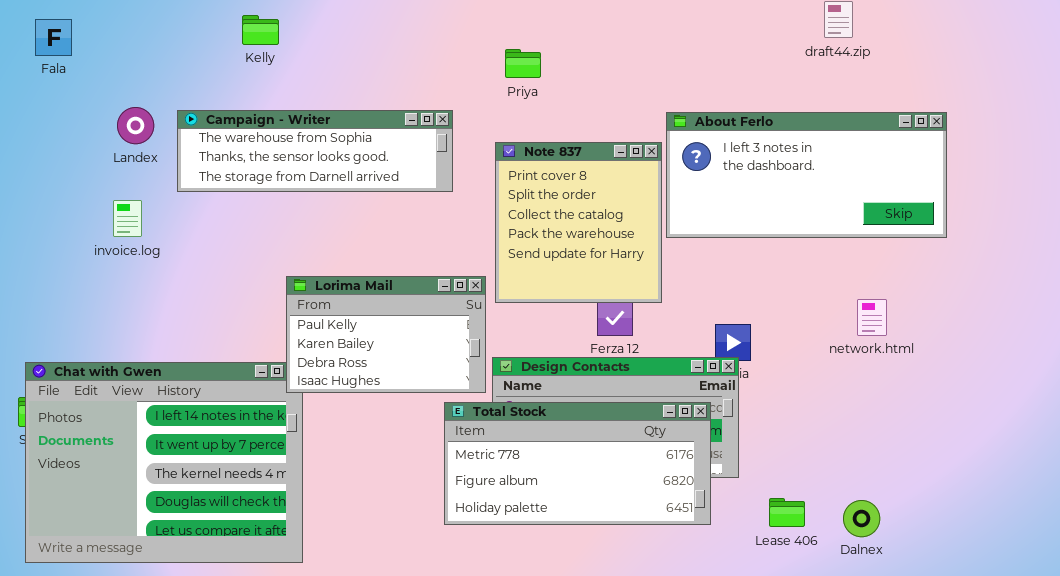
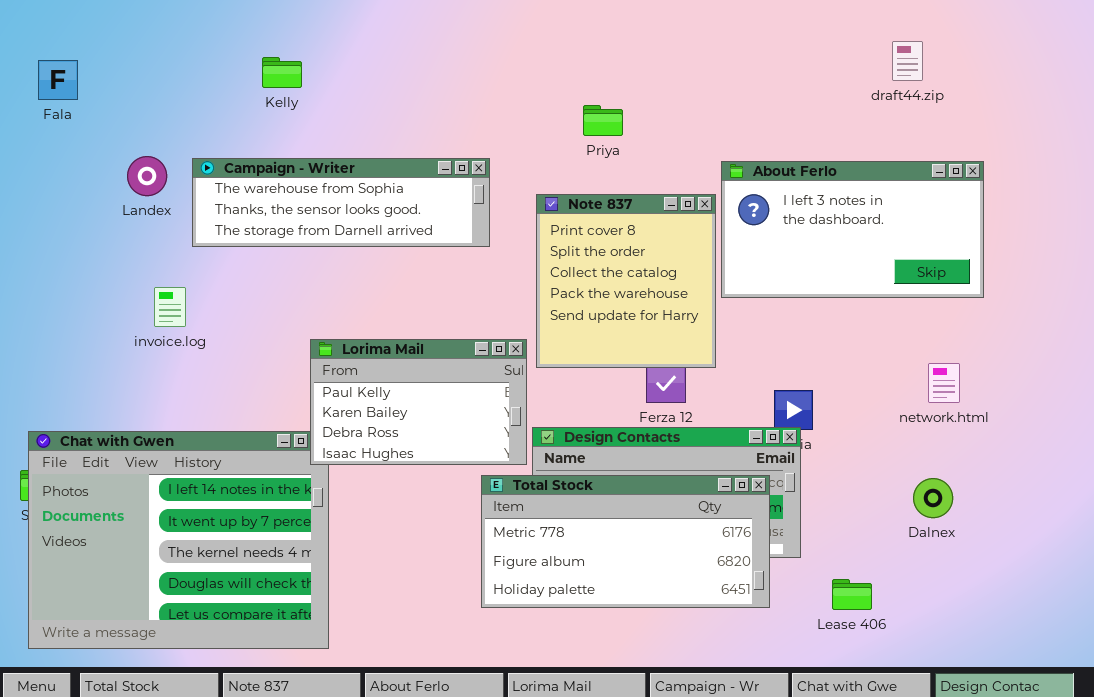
Priya: [505,49,541,78] -> [583,105,623,136], moved
About Ferlo: [666,112,947,238] -> [721,161,984,298], resized
invoice.log: [113,200,142,237] -> [154,287,186,327], moved
Dalnex: [843,500,880,537] -> [913,478,953,518], moved

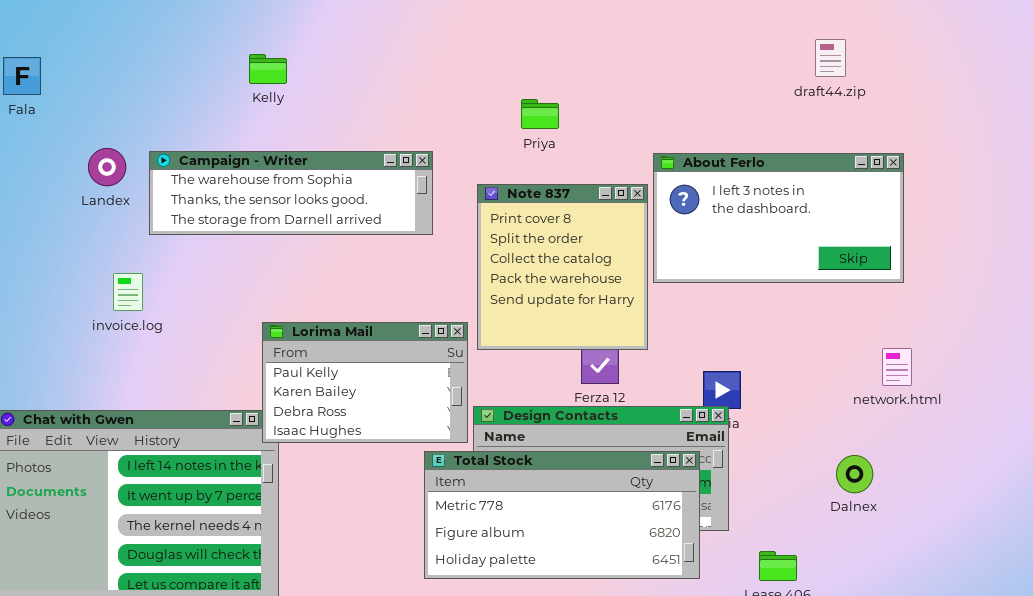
Kelly: [262,57,302,88] -> [249,54,287,84], moved
network.html: [928,363,960,403] -> [882,348,912,386], moved

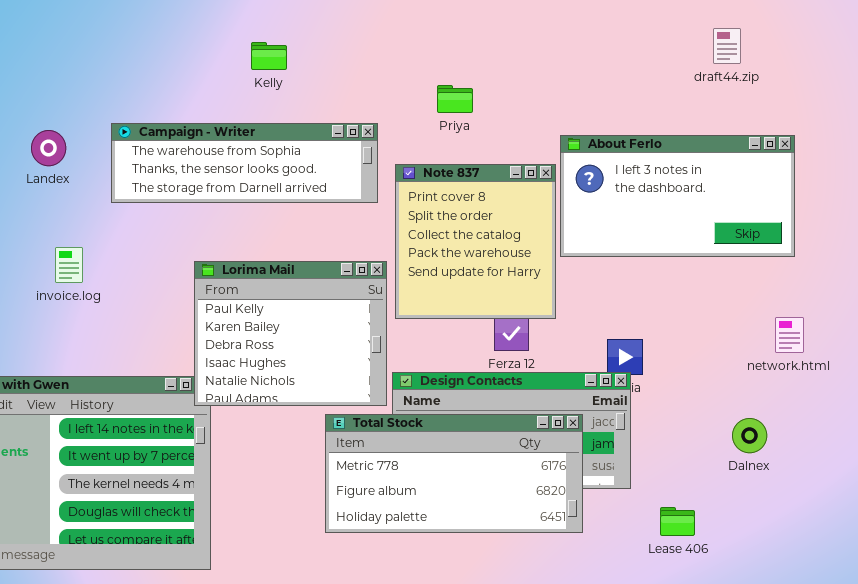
Kelly: [249,54,287,84] -> [251,42,287,70], moved
Campaign - Writer: [149,151,433,235] -> [111,123,378,203], moved
Lorima Mail: [262,322,468,443] -> [194,261,387,406], resized
Total Stock: [424,451,700,579] -> [325,414,583,533], moved

